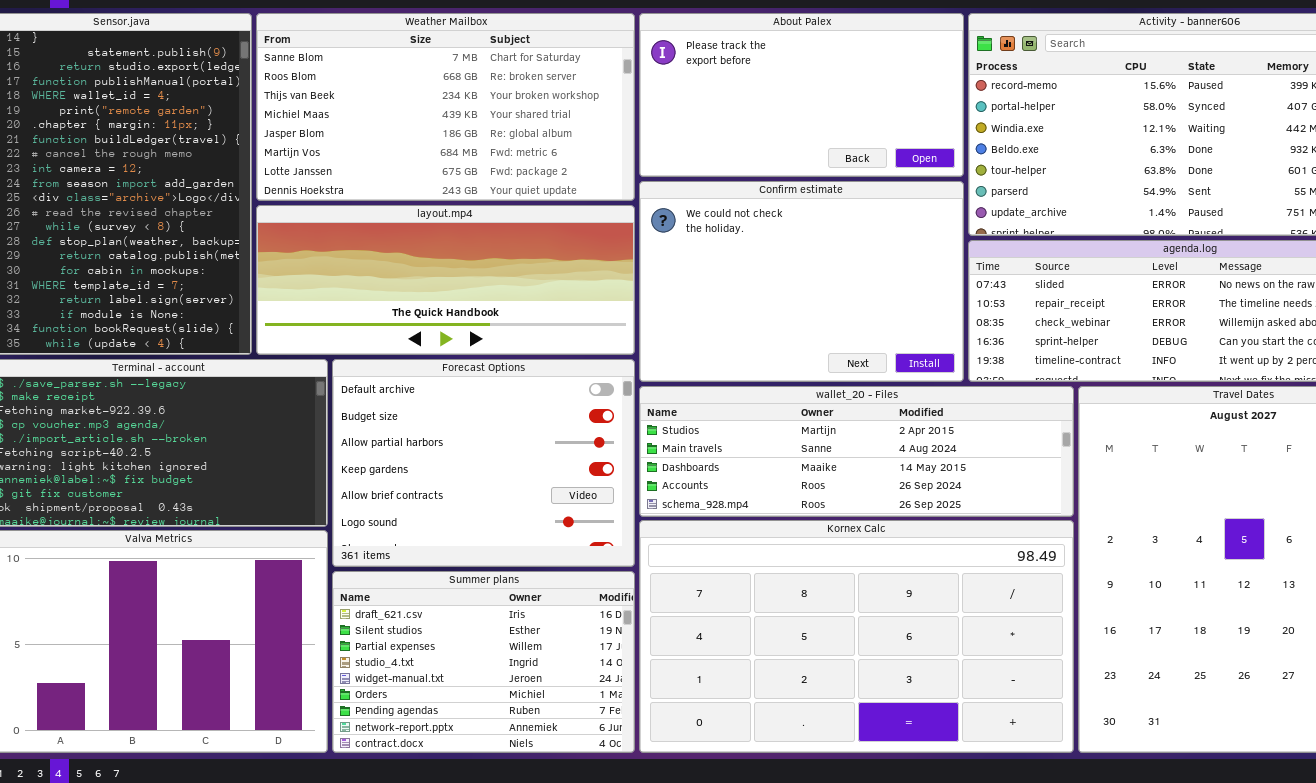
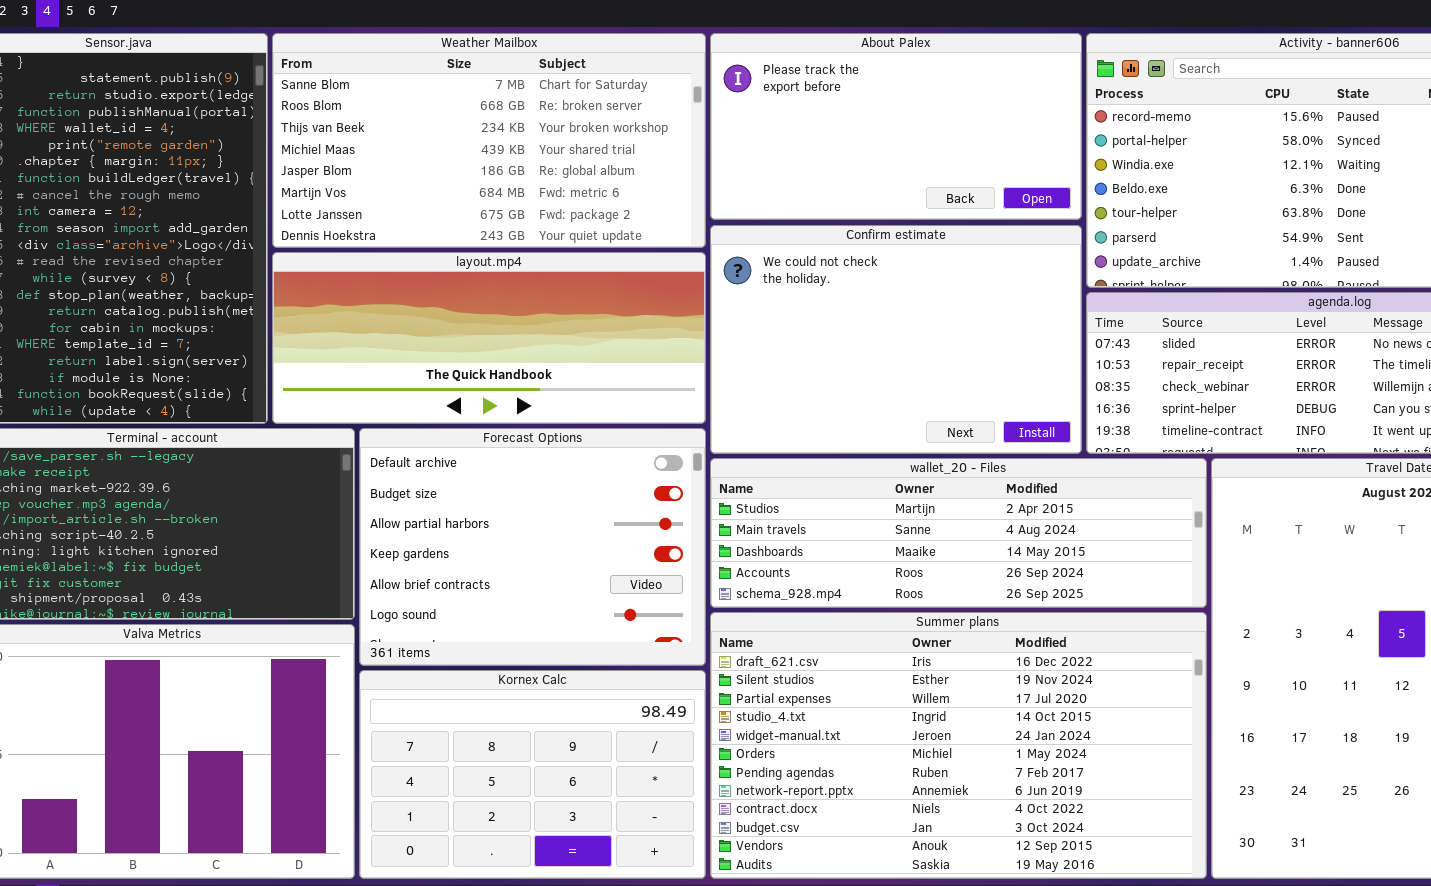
Kornex Calc: [639,520,1074,753] -> [359,670,706,879], moved, resized
Summer plans: [332,571,635,753] -> [710,612,1207,879], moved, resized

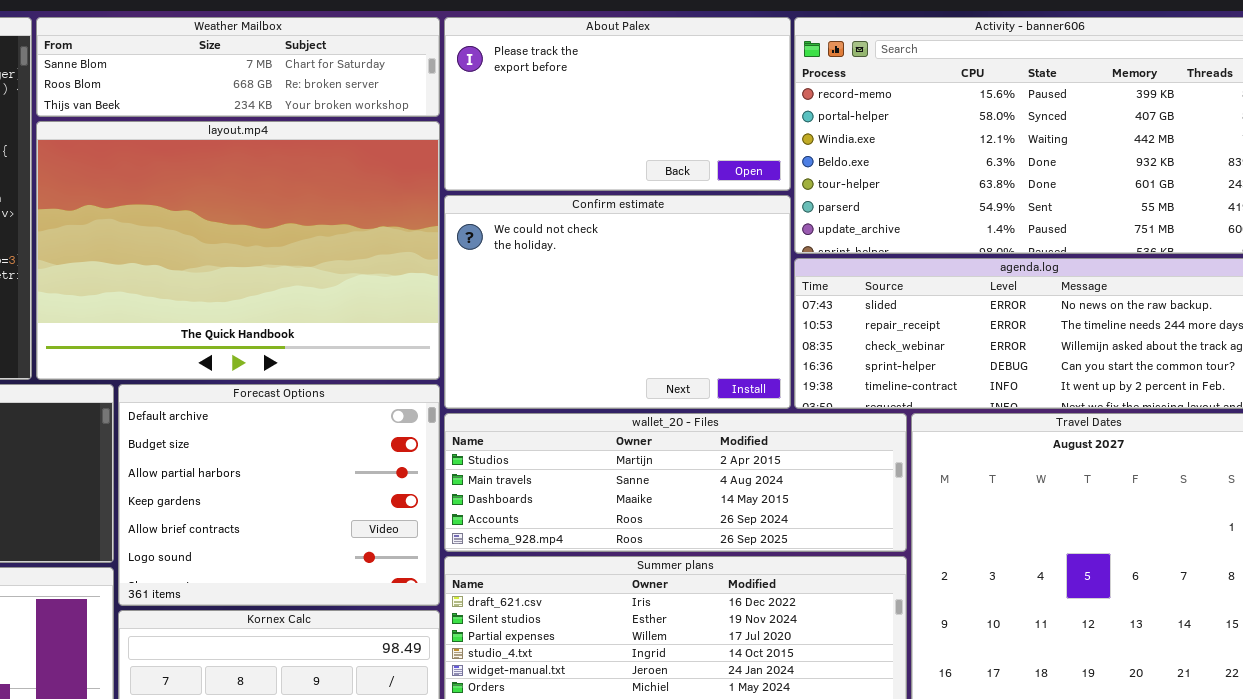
Weather Mailbox: [272,33,706,248] -> [36,17,440,117], resized
layout.mp4: [272,252,706,424] -> [36,121,440,380], resized

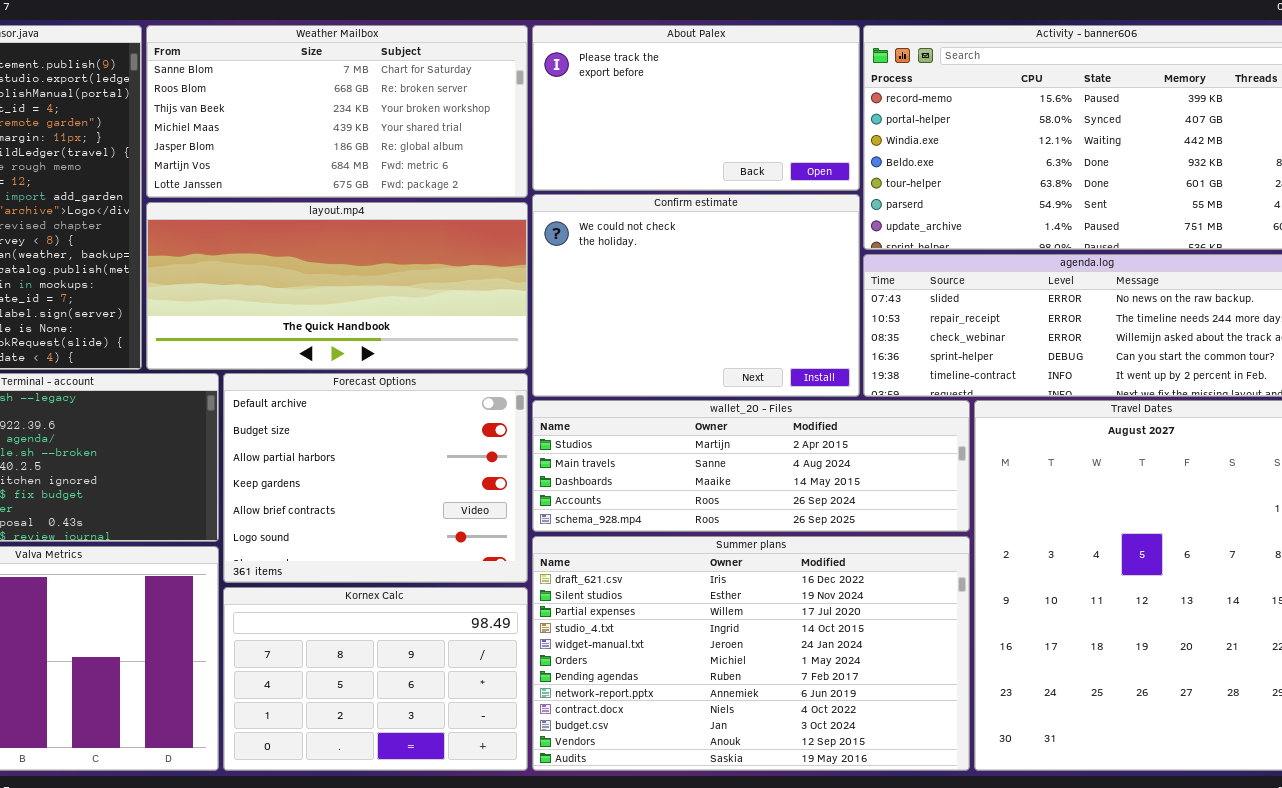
Weather Mailbox: [36,17,440,117] -> [146,25,528,198], resized
layout.mp4: [36,121,440,380] -> [146,202,528,370], resized

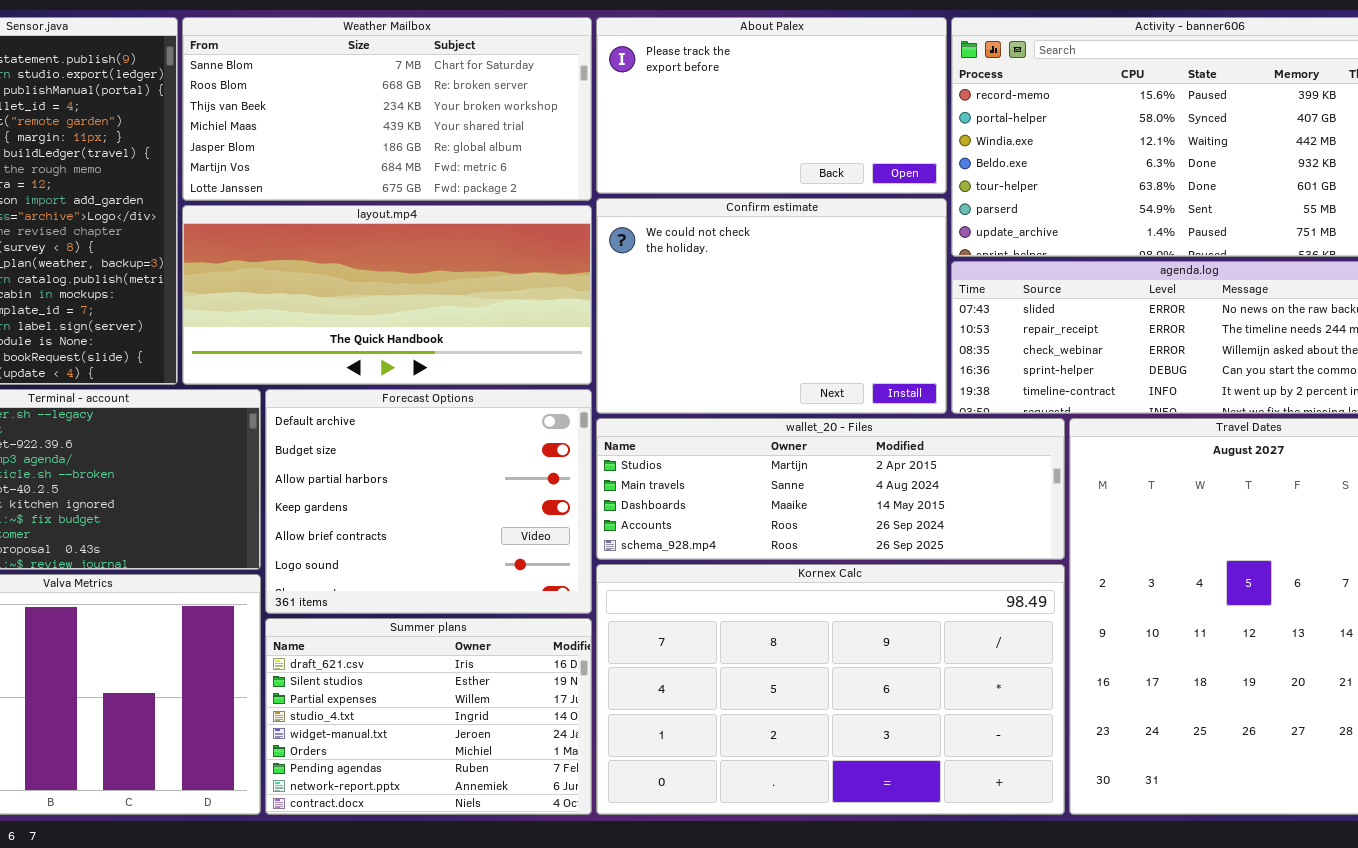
Summer plans: [532,536,970,771] -> [265,618,592,815], moved, resized
Kornex Calc: [223,587,528,771] -> [596,564,1065,815], moved, resized

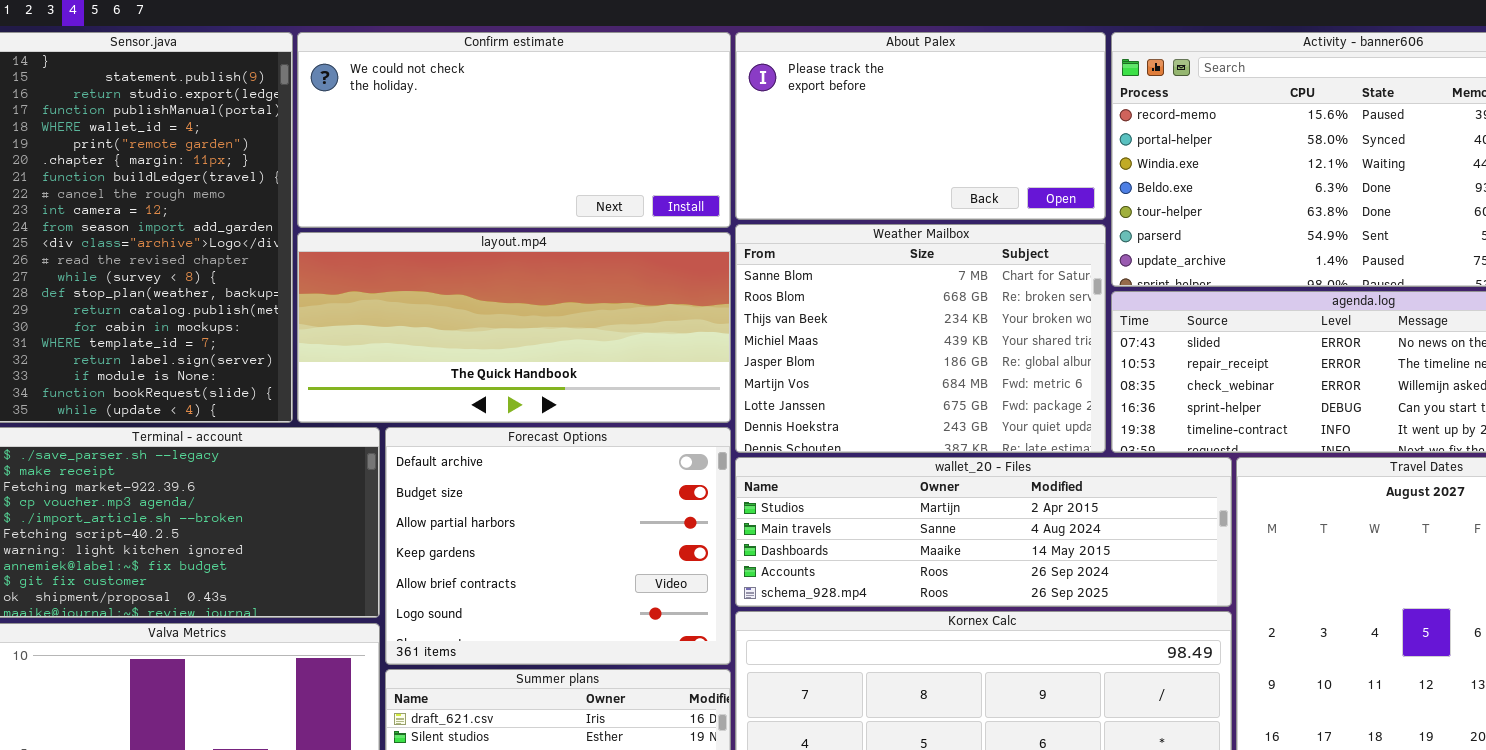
Weather Mailbox: [182,17,592,201] -> [735,224,1106,453], moved, resized
Confirm estimate: [596,198,947,414] -> [297,32,731,228], moved, resized

